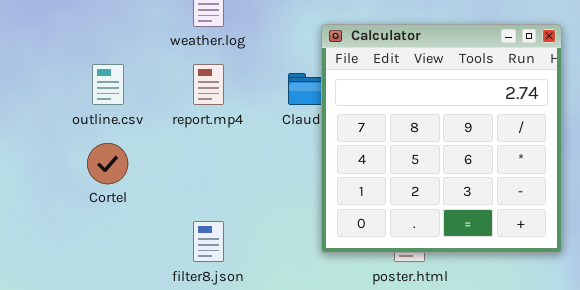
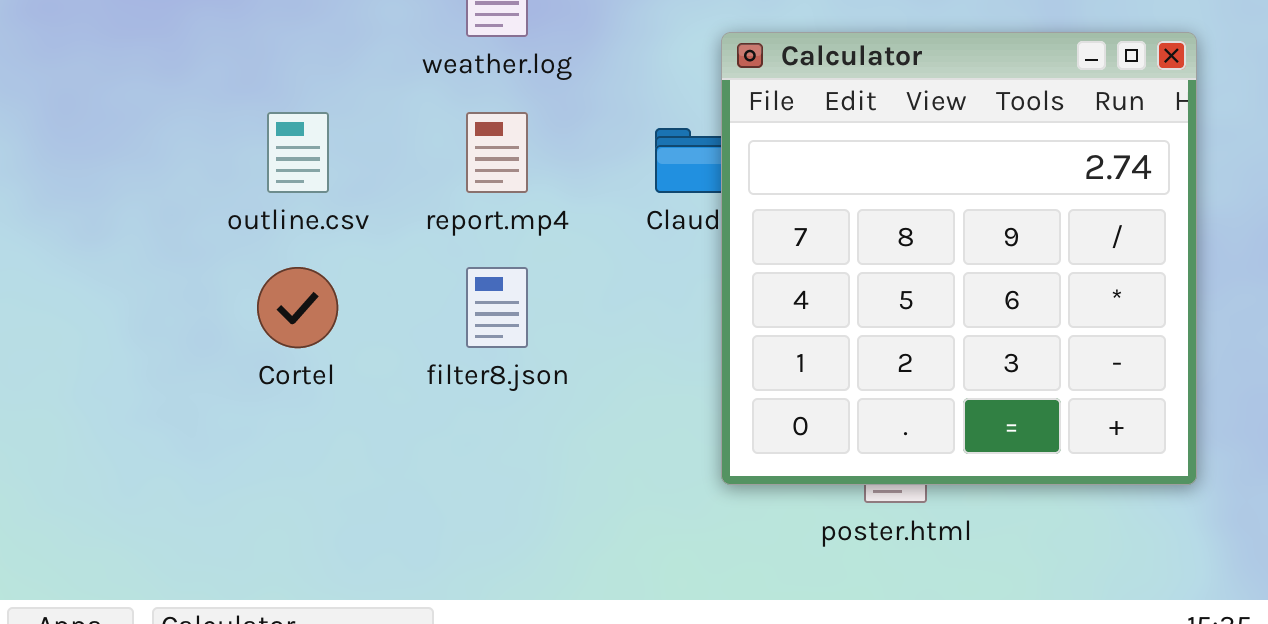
filter8.json: [193,221,224,262] -> [466,267,528,348], moved

